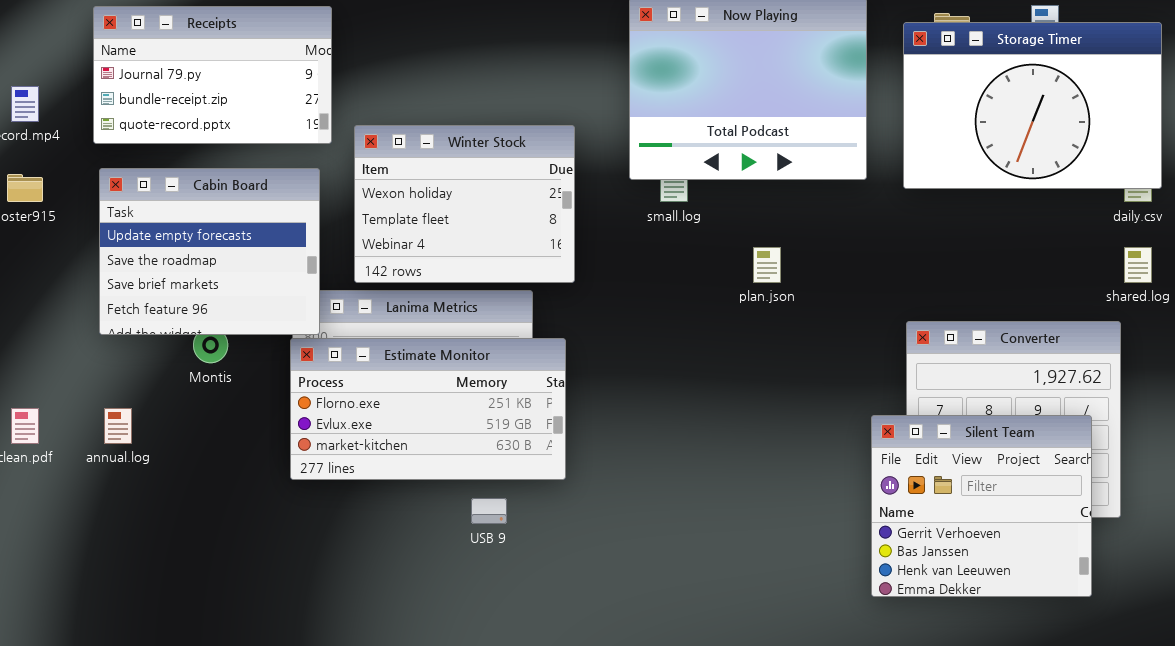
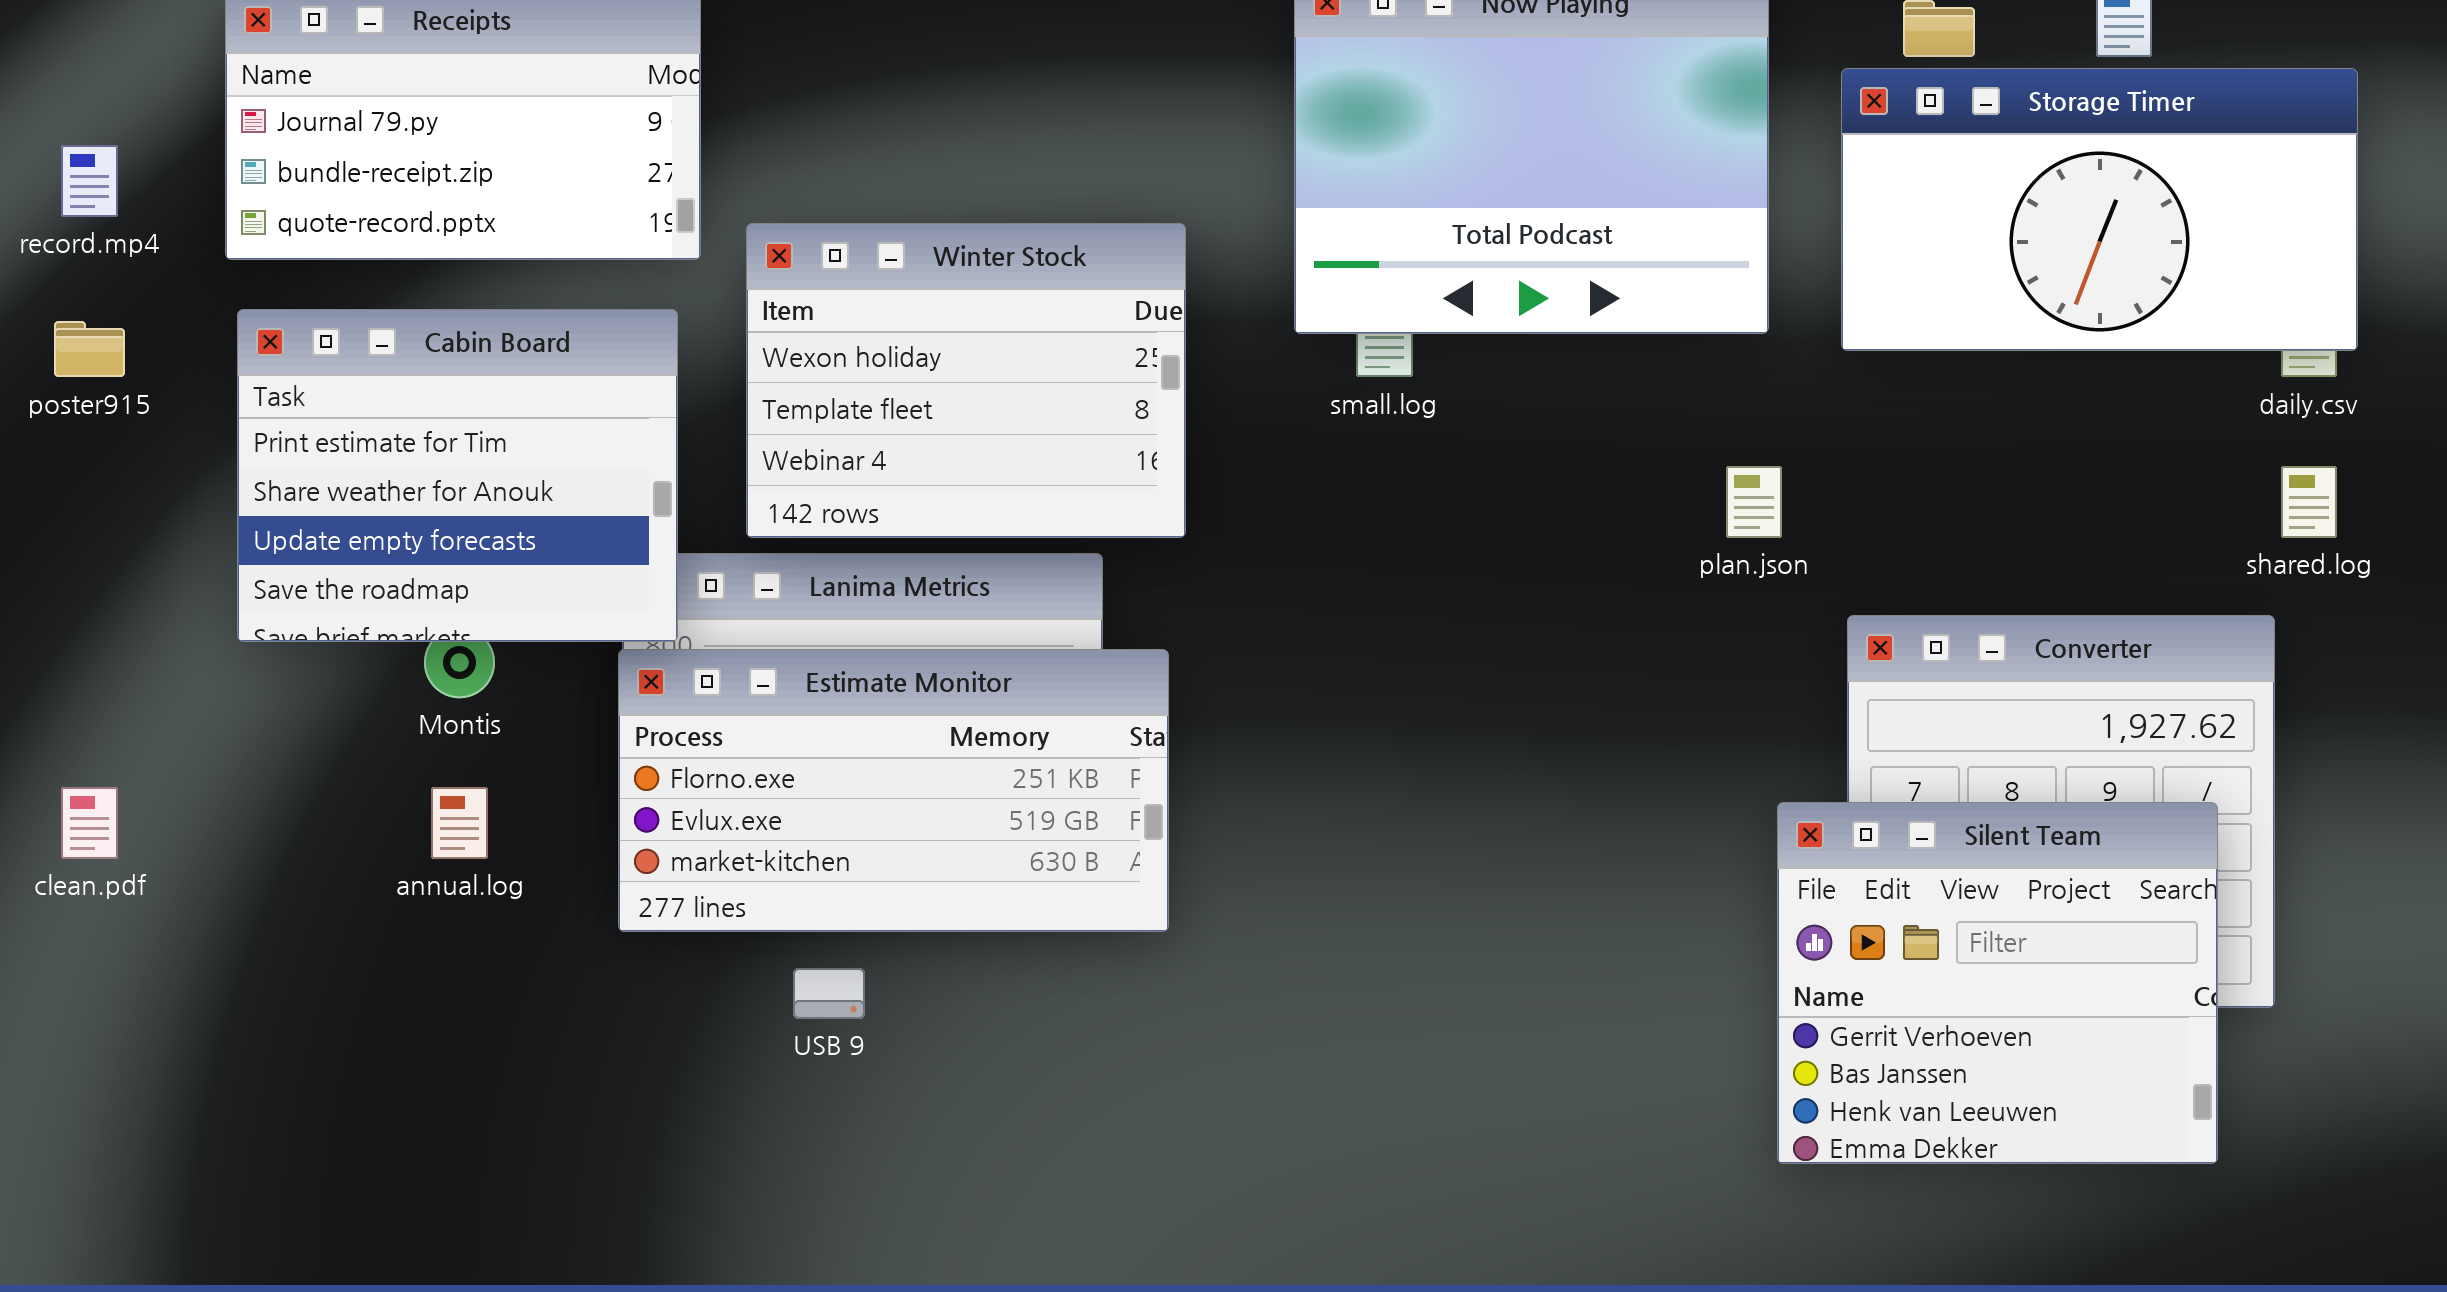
Storage Timer: [903,22,1162,189] -> [1841,68,2358,351], resized
Cabin Board: [99,168,320,335] -> [237,309,678,642], scrolled up 2 rows
plan.json: [753,247,781,283] -> [1726,466,1782,538], moved
annual.log: [104,408,132,444] -> [431,787,488,859], moved
USB 9: [471,498,507,524] -> [793,968,865,1019], moved

